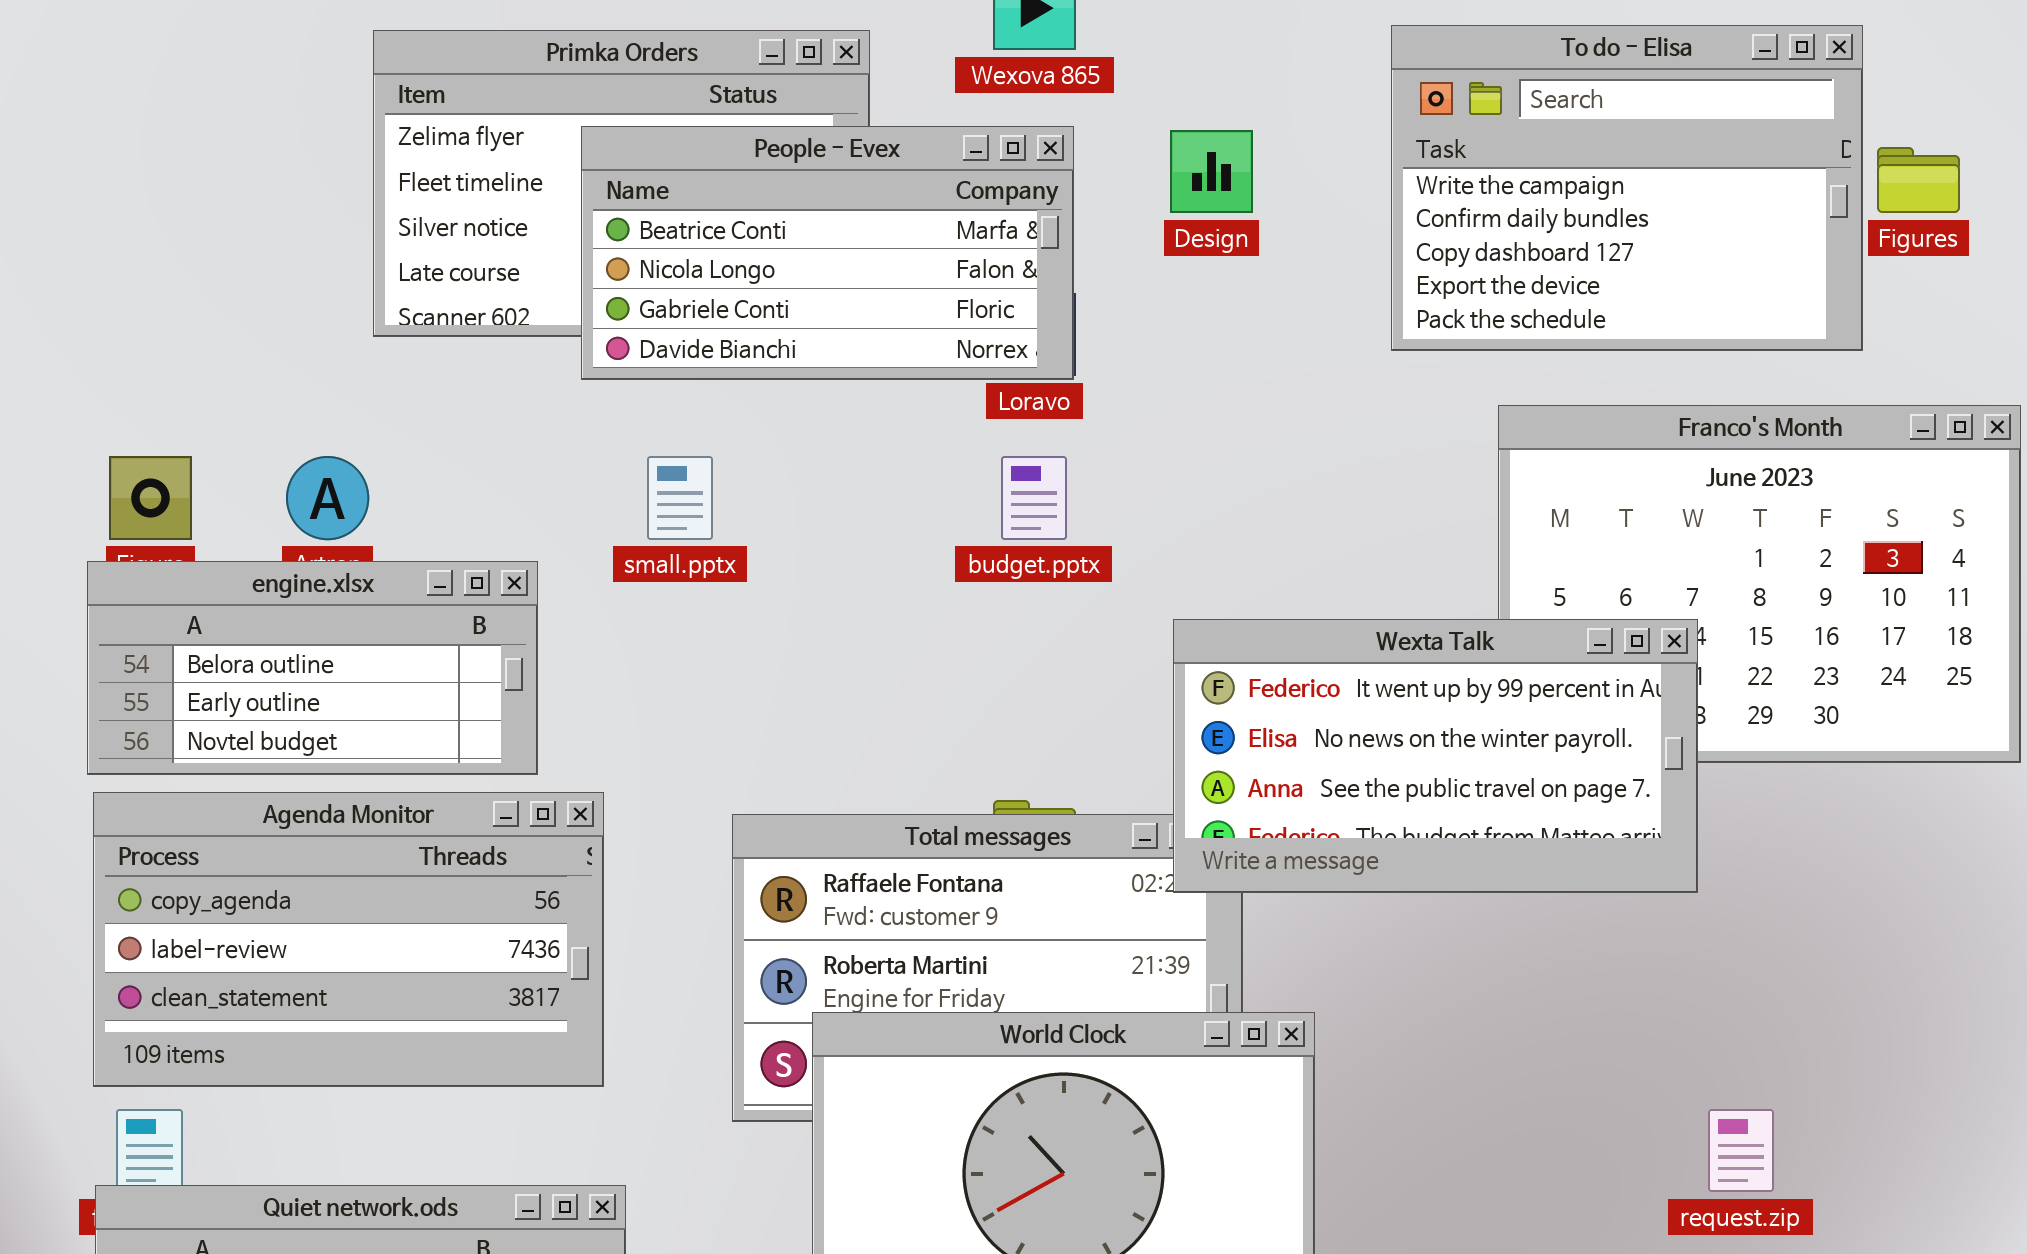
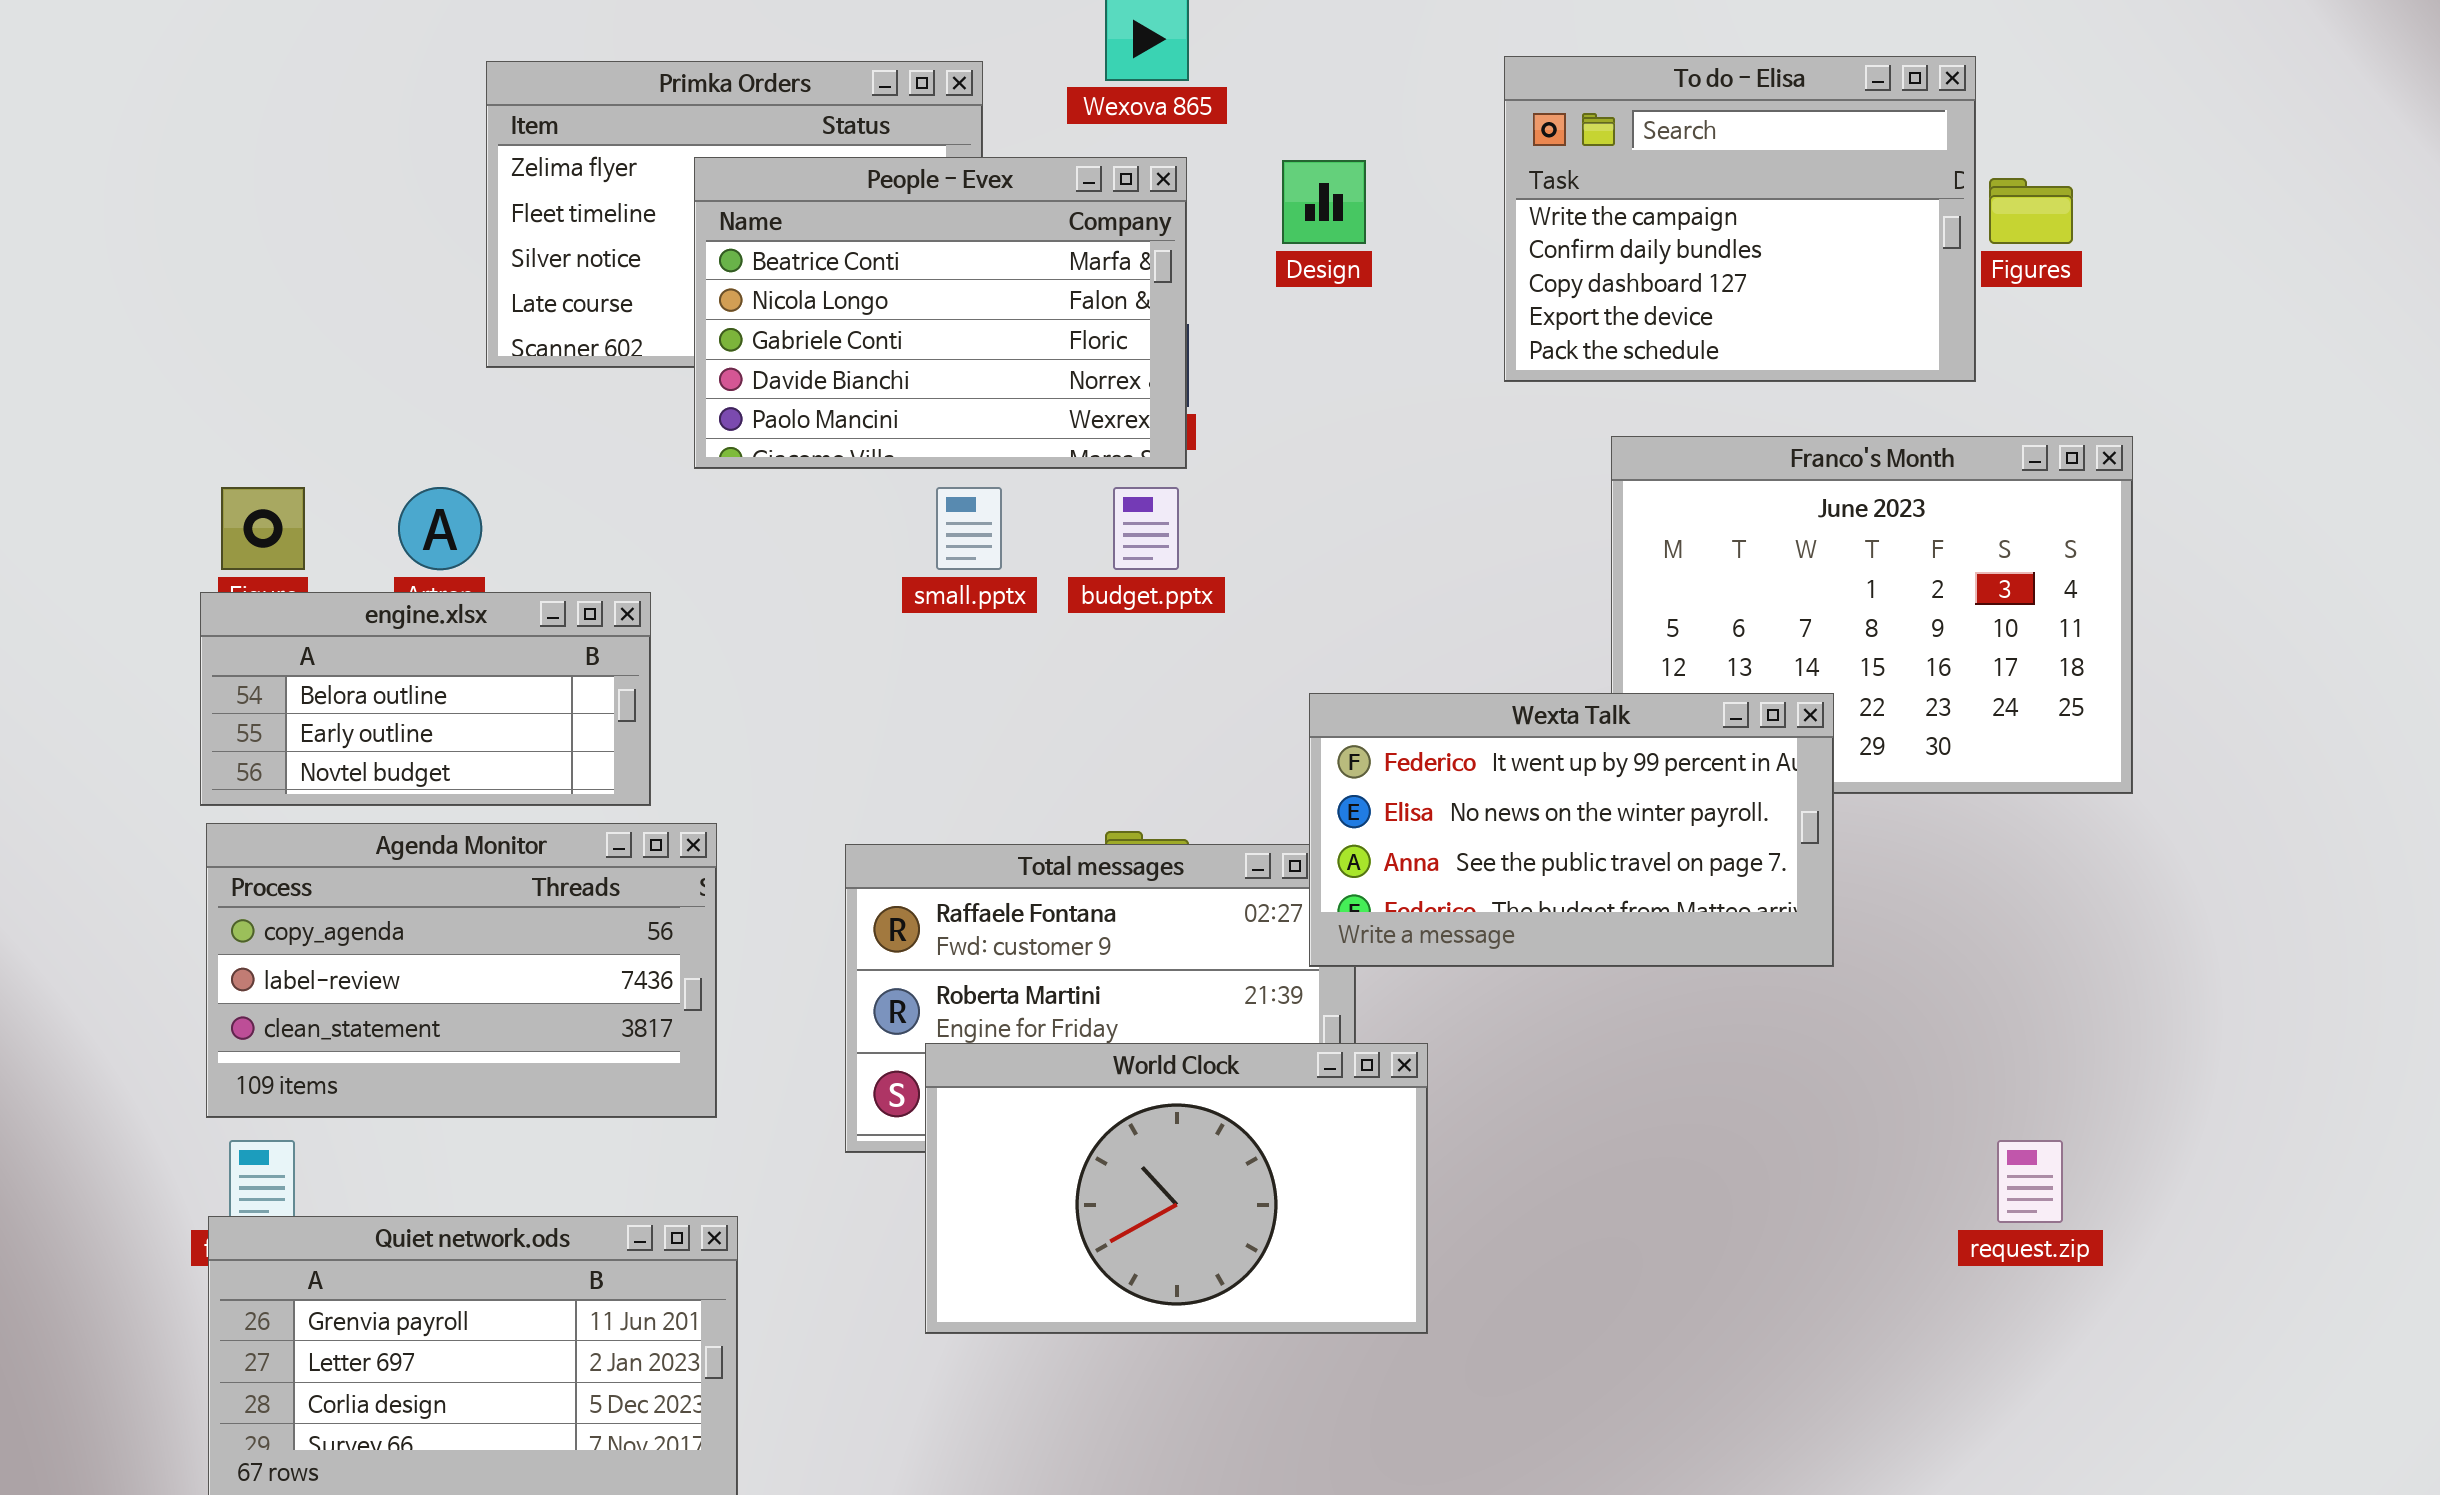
People - Evex: [581,126,1074,380] -> [694,157,1187,469], resized
small.pptx: [647,456,713,540] -> [936,487,1002,570], moved
Wexta Talk: [1173,619,1698,893] -> [1309,693,1834,967], moved
request.zip: [1708,1109,1774,1192] -> [1997,1140,2063,1223], moved

